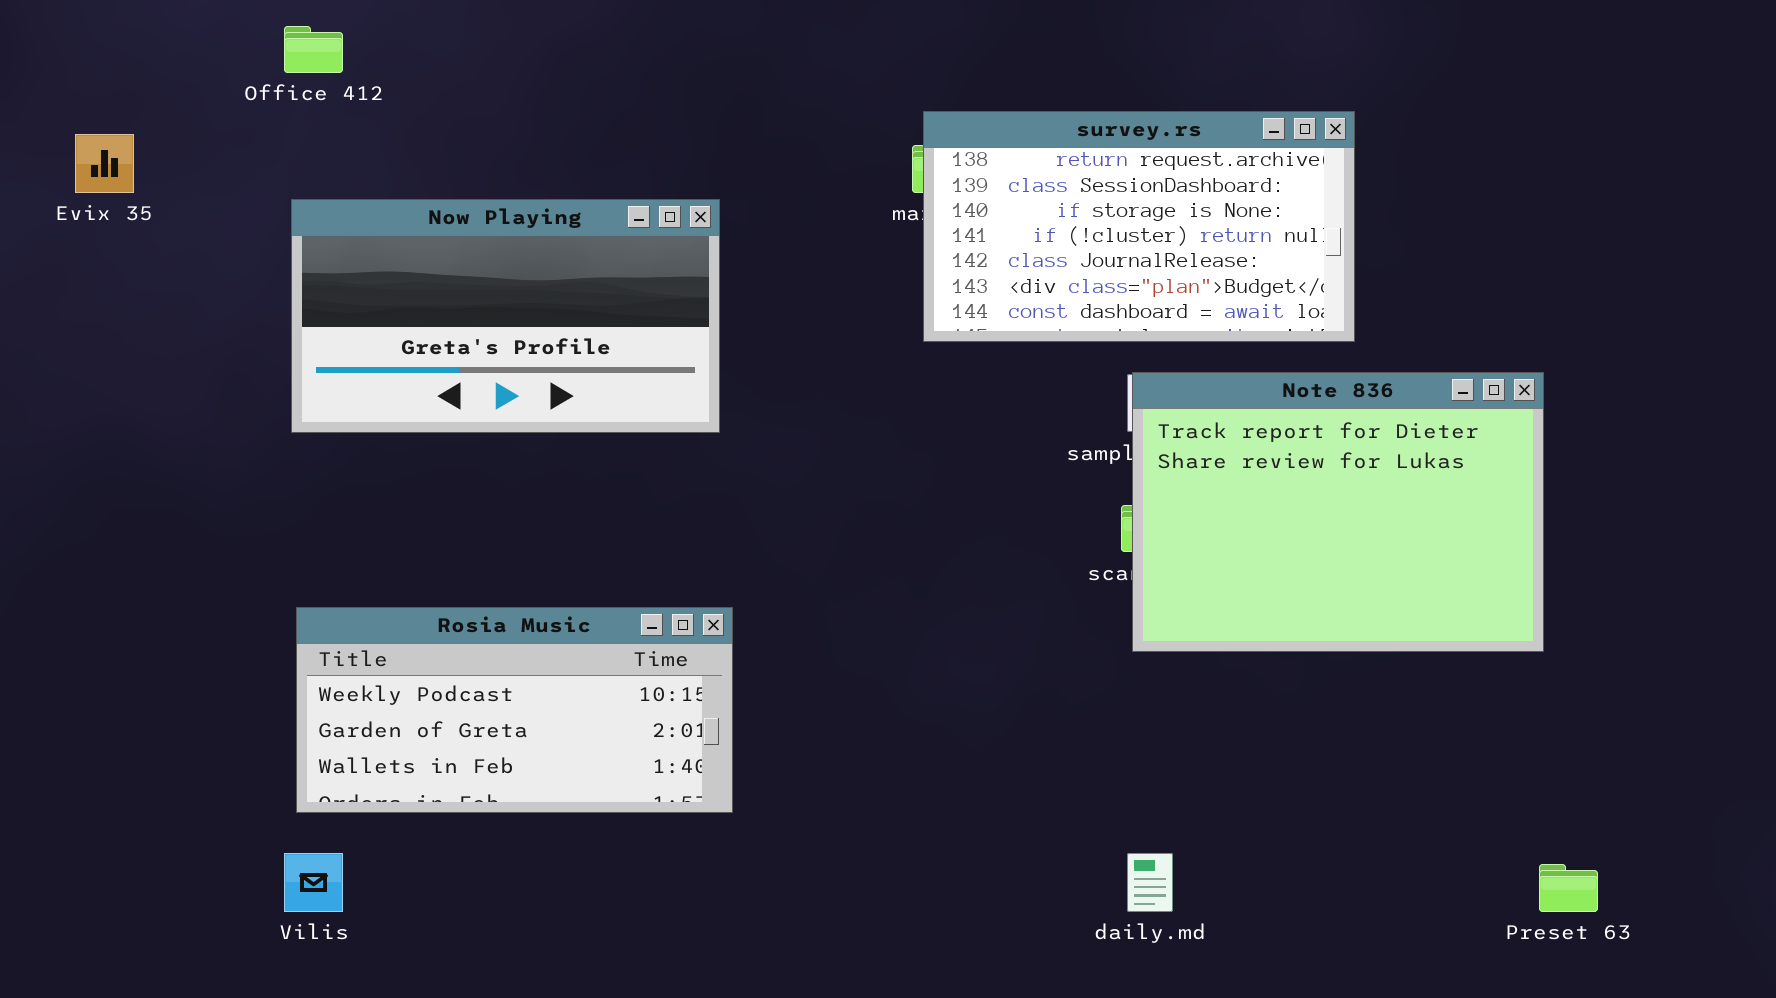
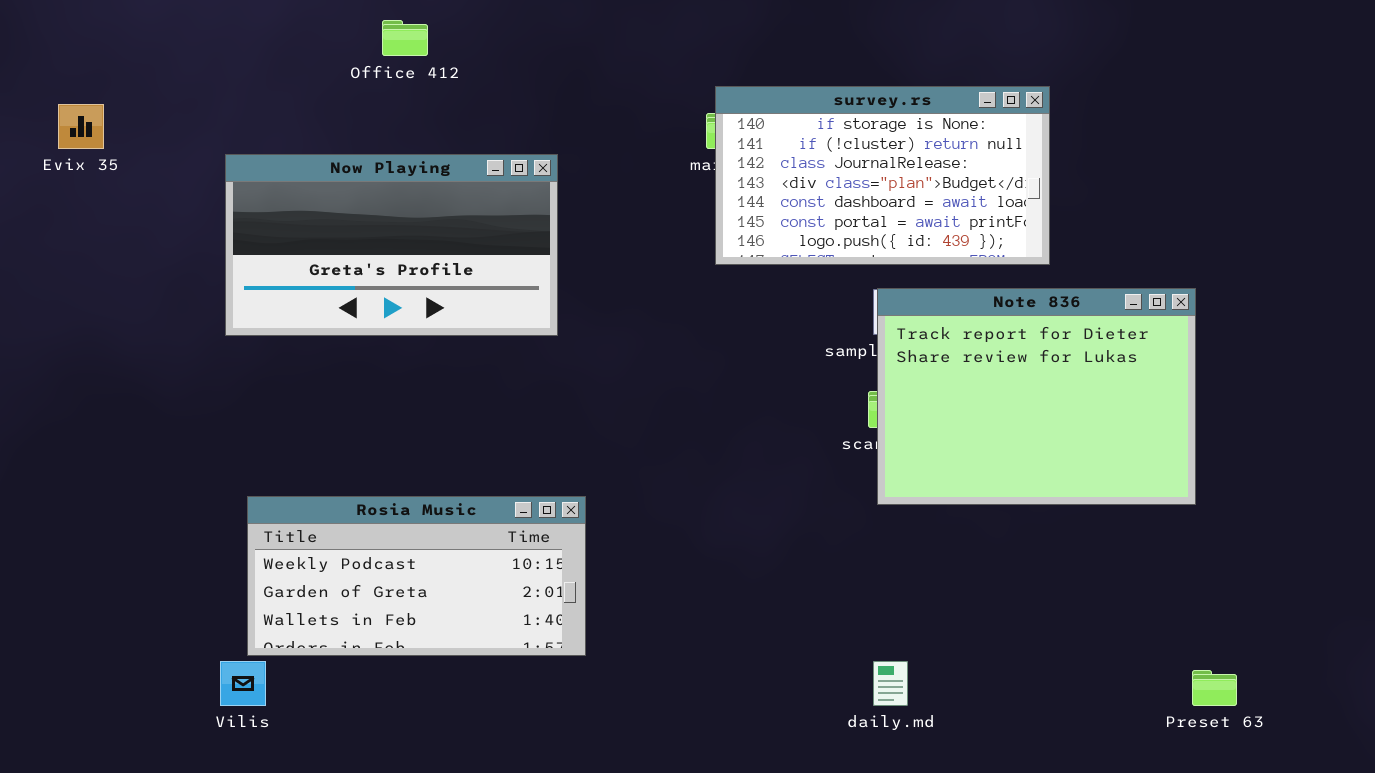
Office 412: [284,26,343,73] -> [382,20,428,56], moved
survey.rs: [923,111,1355,342] -> [715,86,1050,265], scrolled down 2 rows
Rosia Music: [296,607,733,813] -> [247,496,586,656], moved

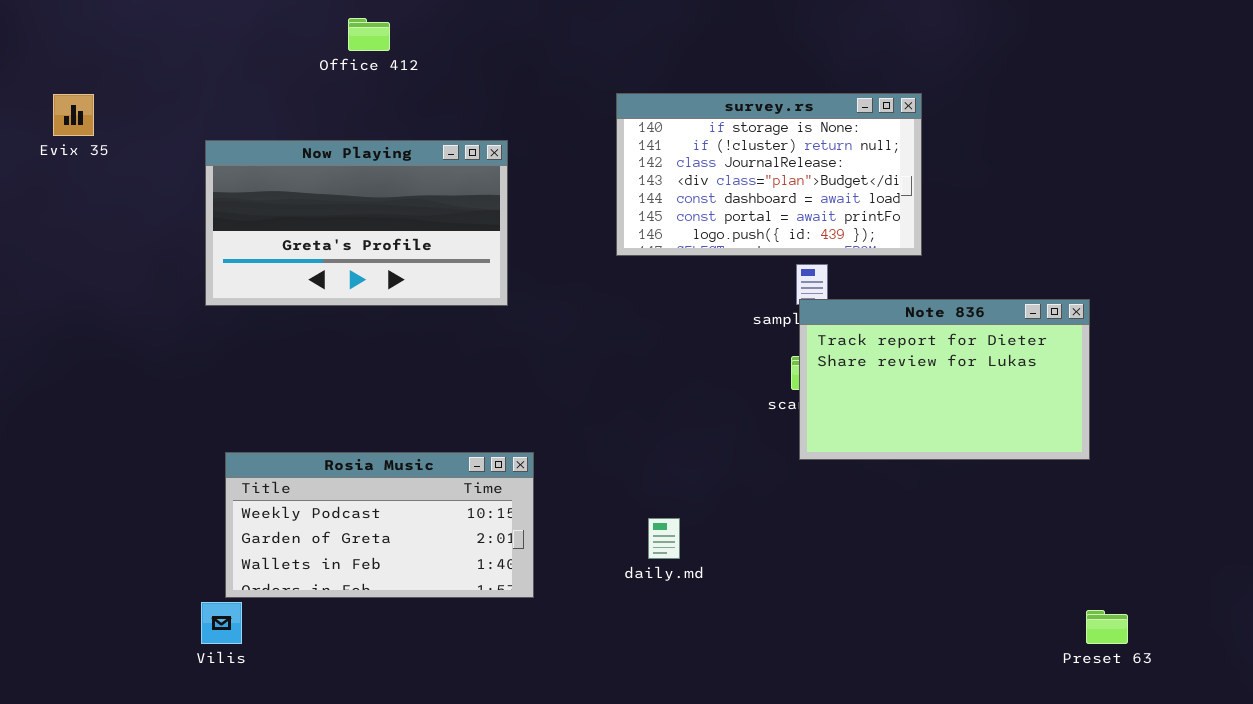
survey.rs: [715,86,1050,265] -> [616,93,922,256], moved
Note 836: [877,288,1196,505] -> [799,299,1090,460], resized
daily.md: [873,661,908,706] -> [648,518,680,559], moved

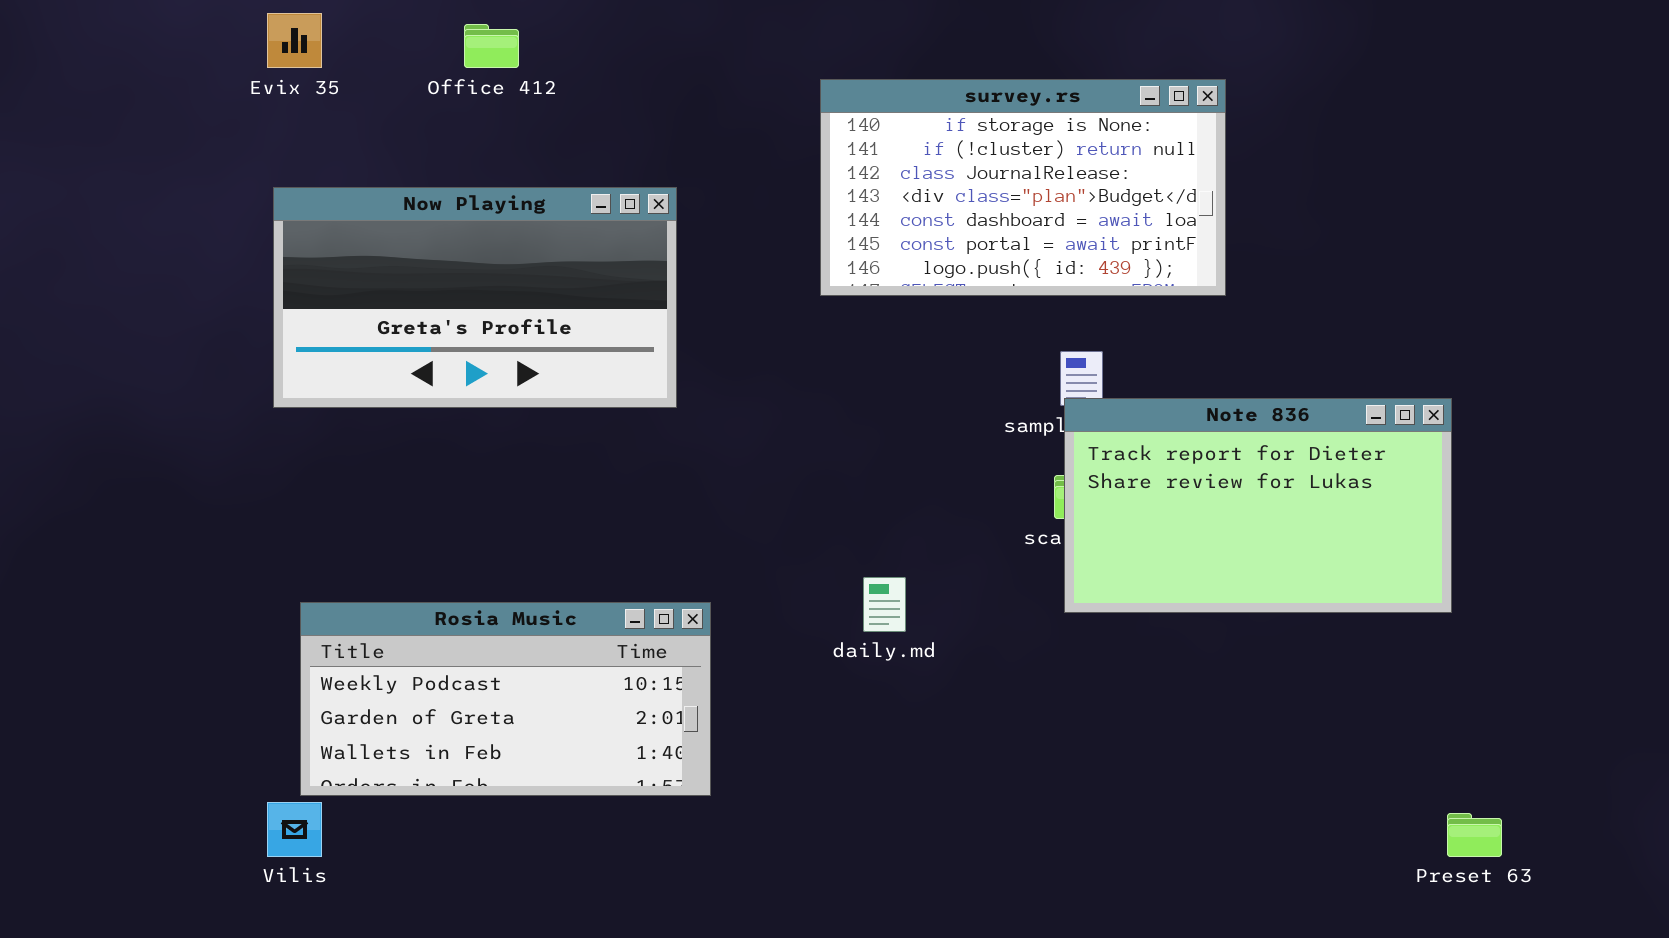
survey.rs: [616,93,922,256] -> [820,79,1226,296], moved
Evix 35: [53,94,94,136] -> [267,13,322,68], moved
daily.md: [648,518,680,559] -> [863,577,906,632], moved

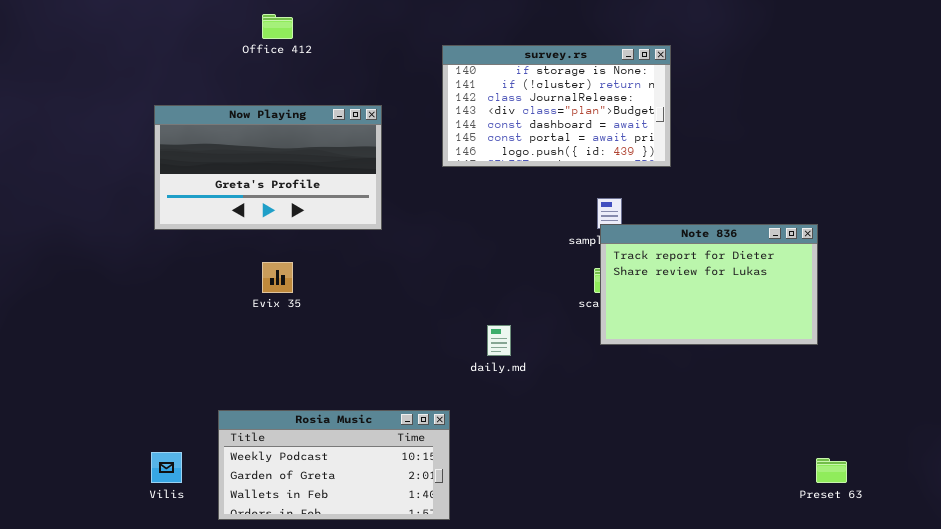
Evix 35: [267,13,322,68] -> [262,262,293,293], moved
survey.rs: [820,79,1226,296] -> [442,45,671,167], moved
Rosia Music: [300,602,711,796] -> [218,410,450,520], moved

